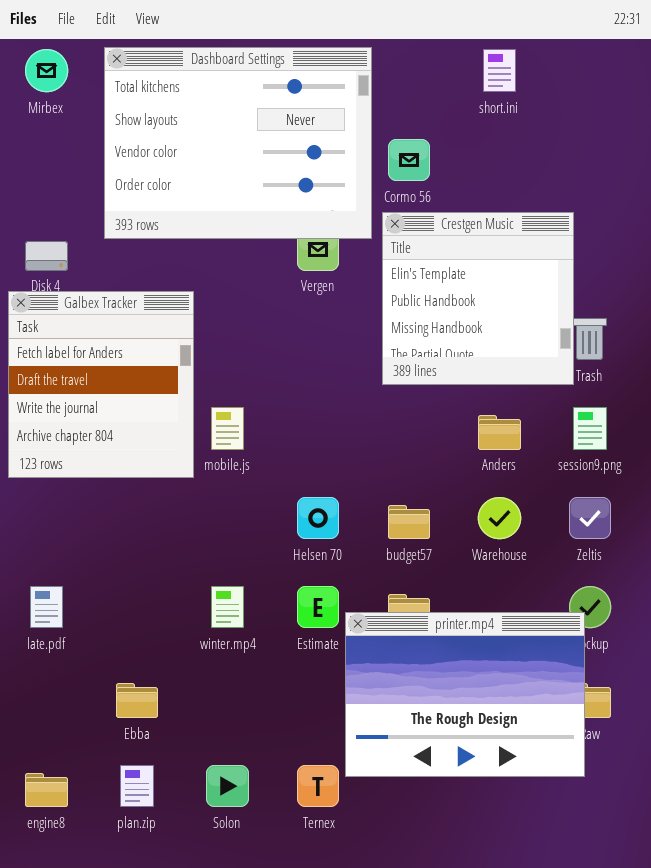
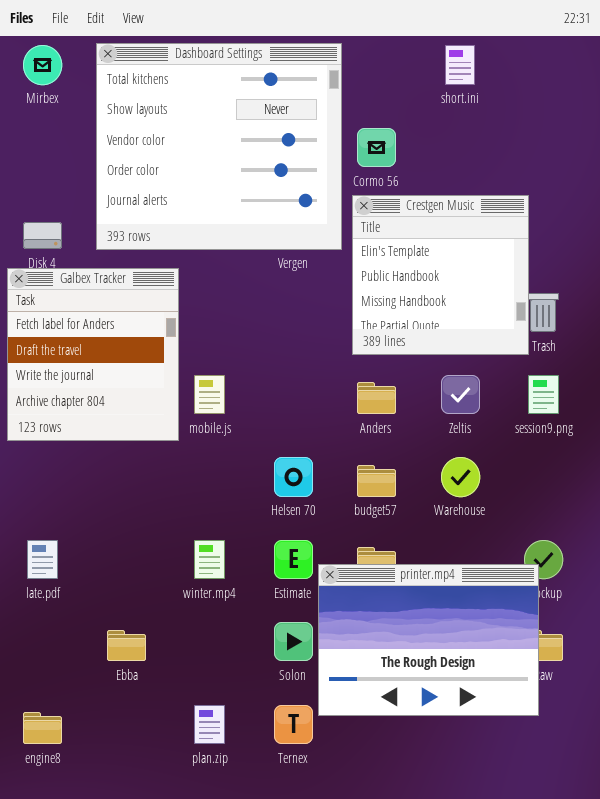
Dashboard Settings: [104,47,372,239] -> [96,43,342,250], resized
Anders: [478,415,521,450] -> [357,382,396,414], moved
Zeltis: [569,497,611,539] -> [441,375,480,414], moved
plan.zip: [120,765,154,807] -> [194,705,225,744], moved
Solon: [206,765,249,807] -> [274,622,313,661], moved

